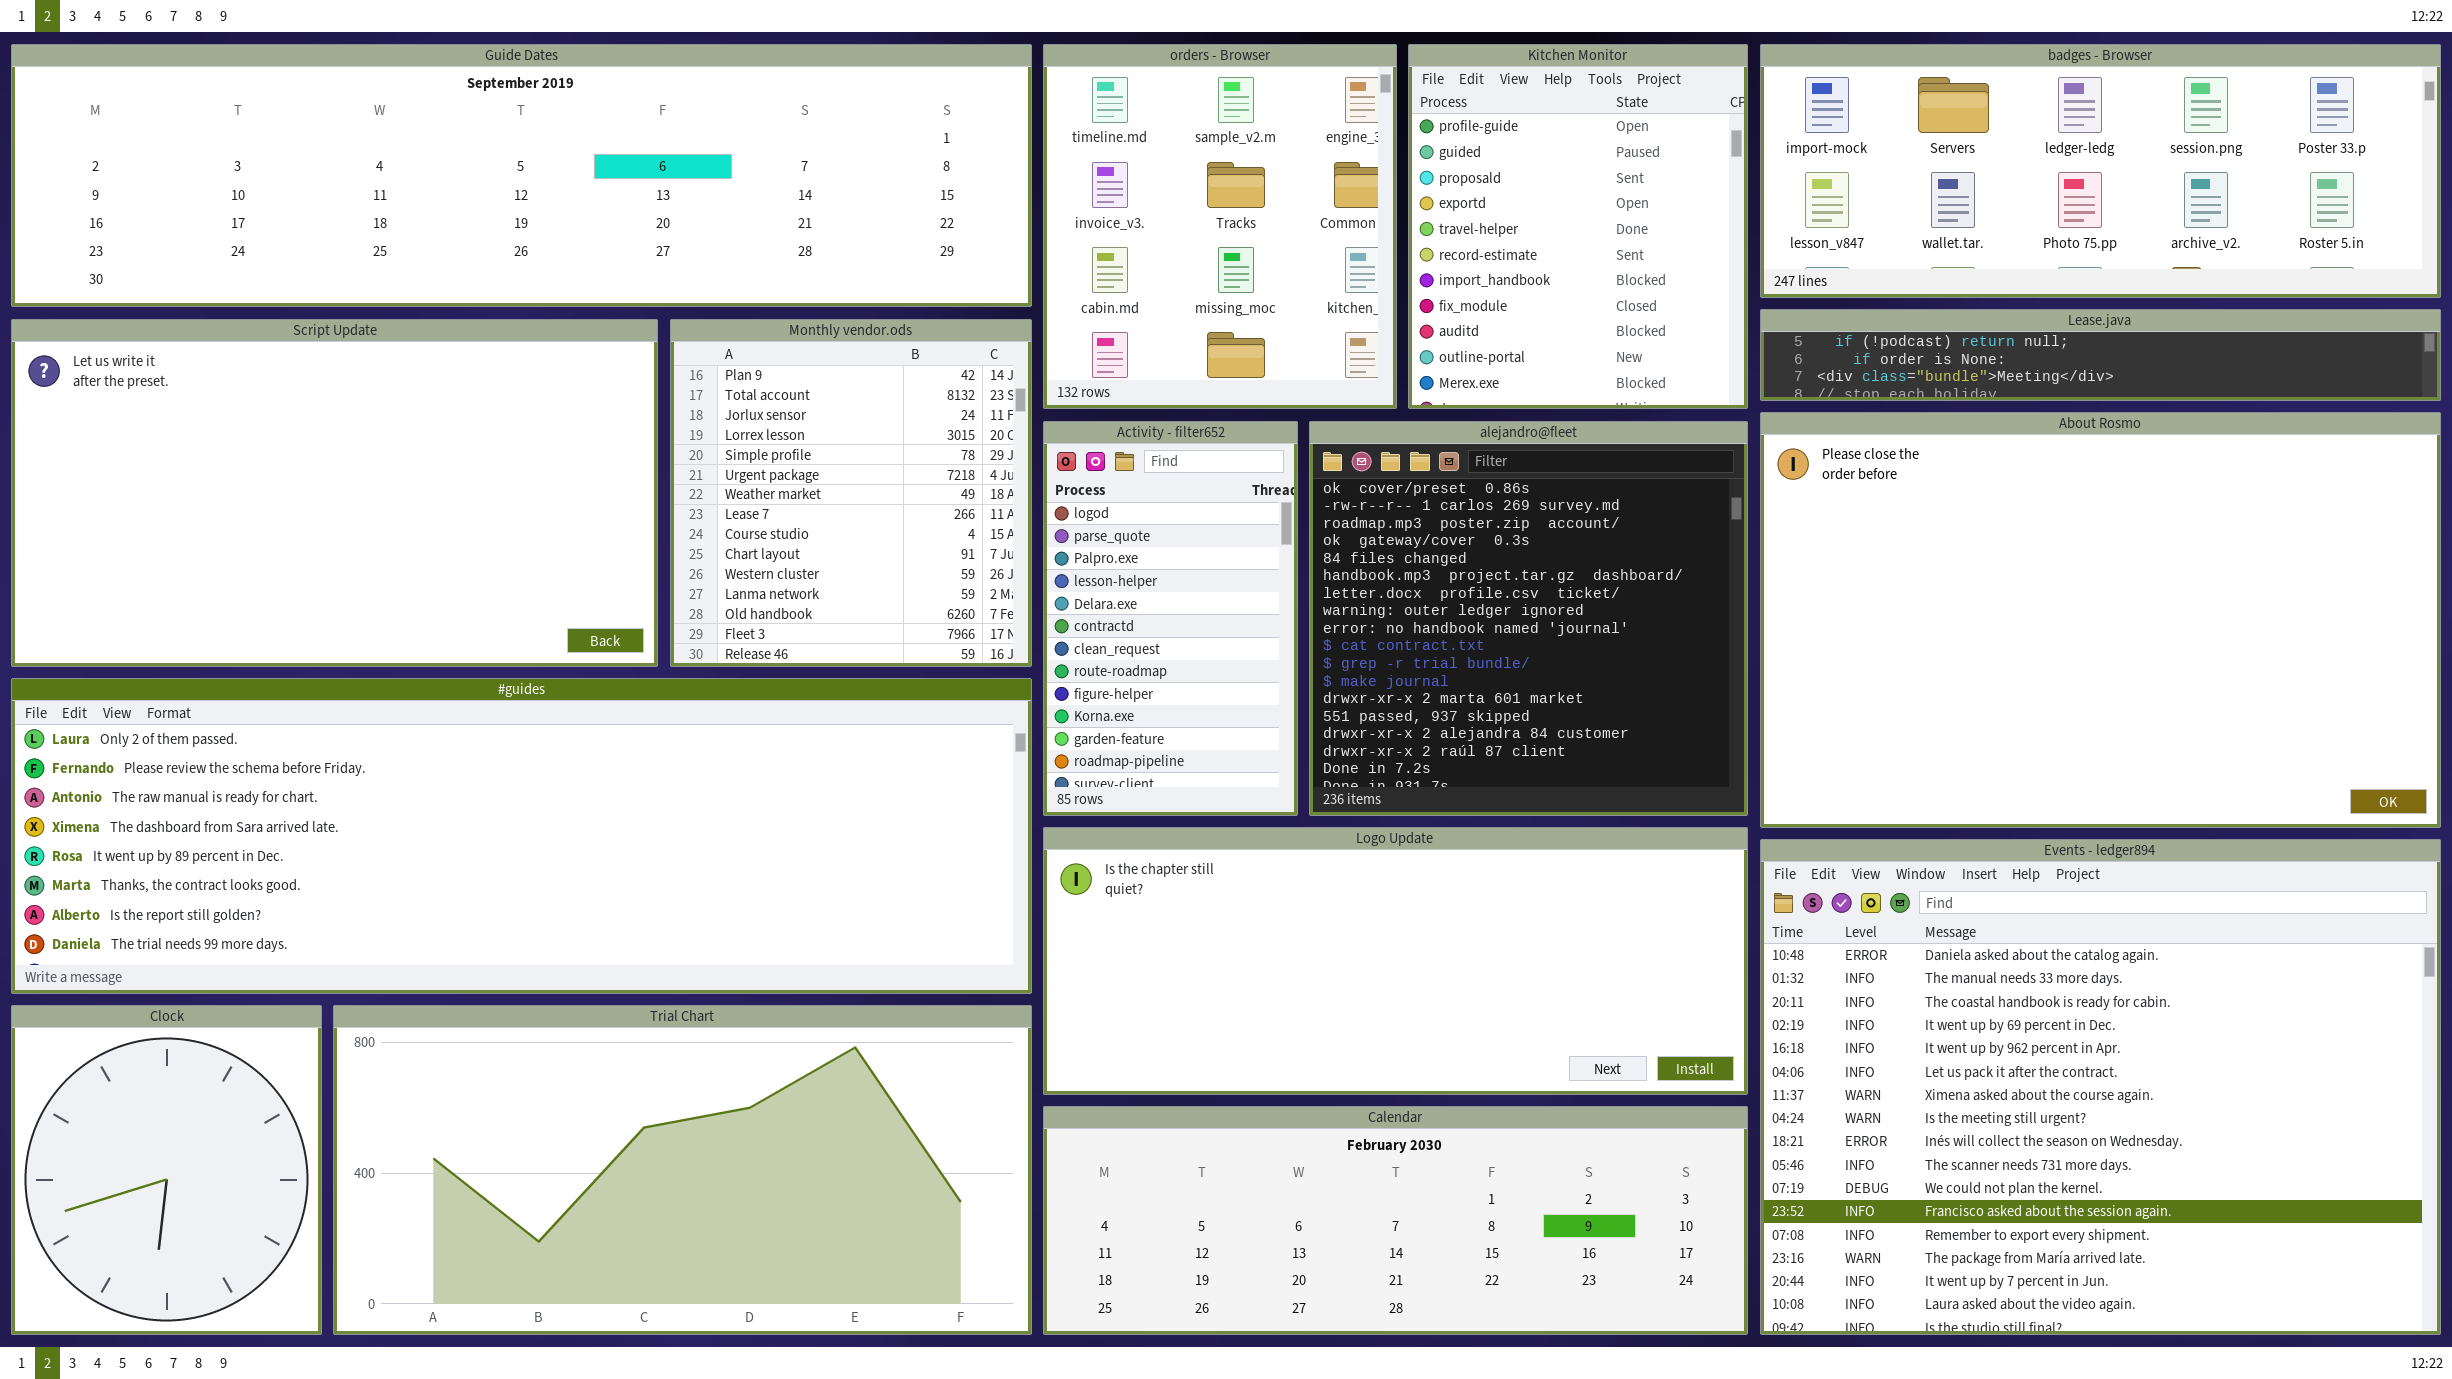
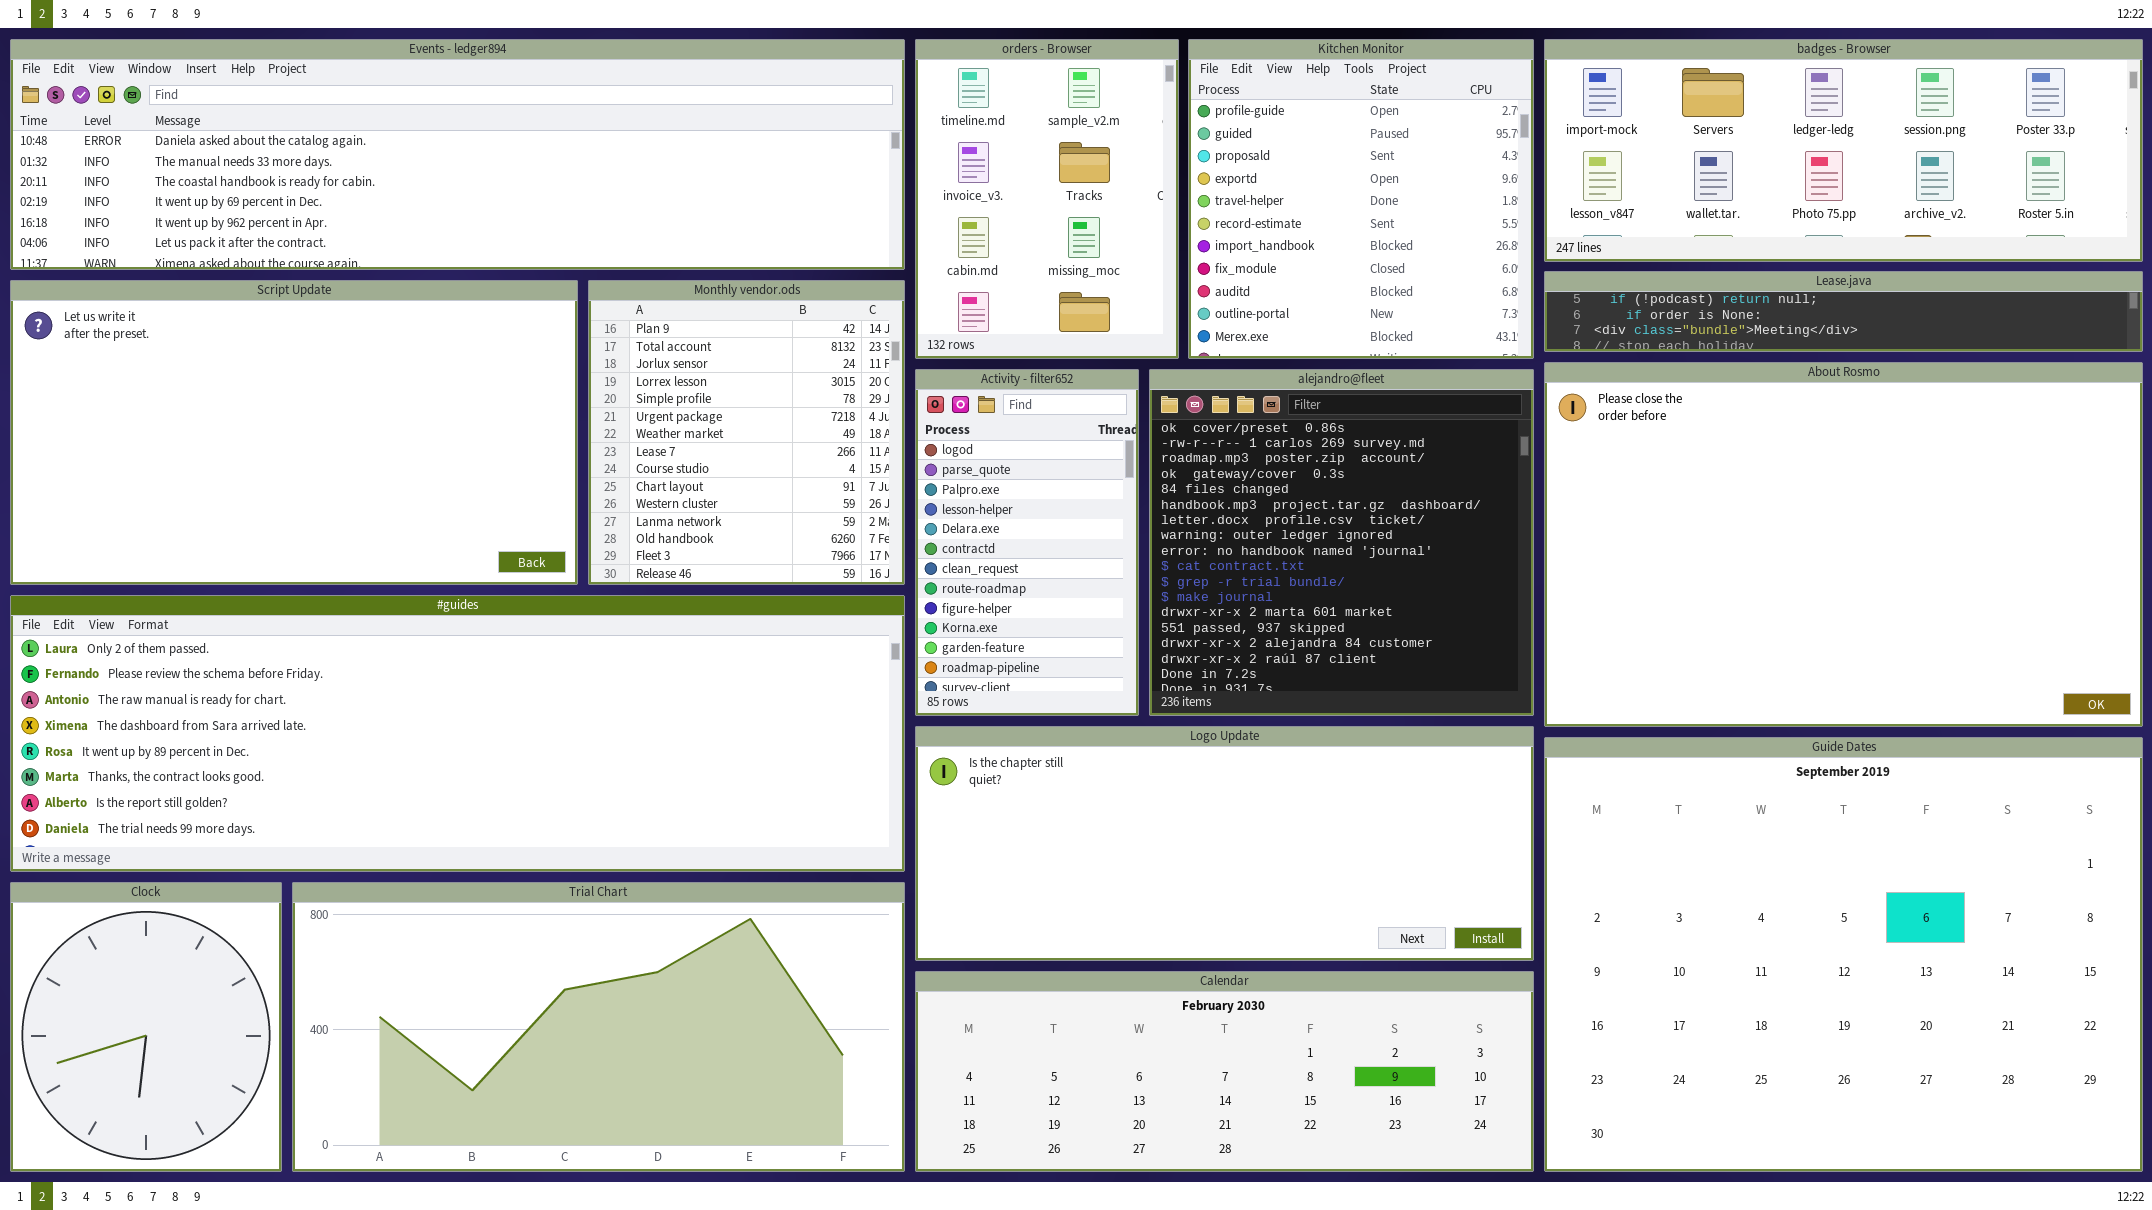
Guide Dates: [11,44,1032,307] -> [1544,737,2143,1172], moved, resized
orders - Browser: [1043,44,1397,409] -> [915,39,1179,359], resized
Kitchen Monitor: [1408,44,1748,409] -> [1188,39,1534,359], resized
Events - ledger894: [1760,839,2441,1335] -> [10,39,905,270], moved, resized

